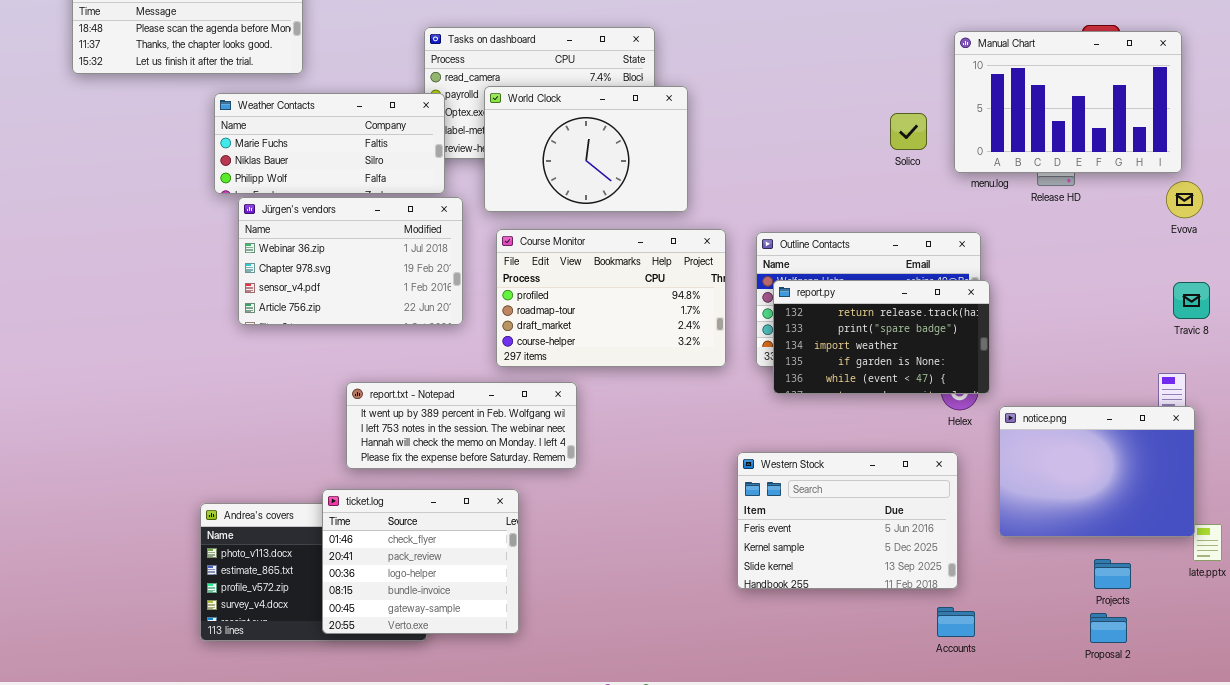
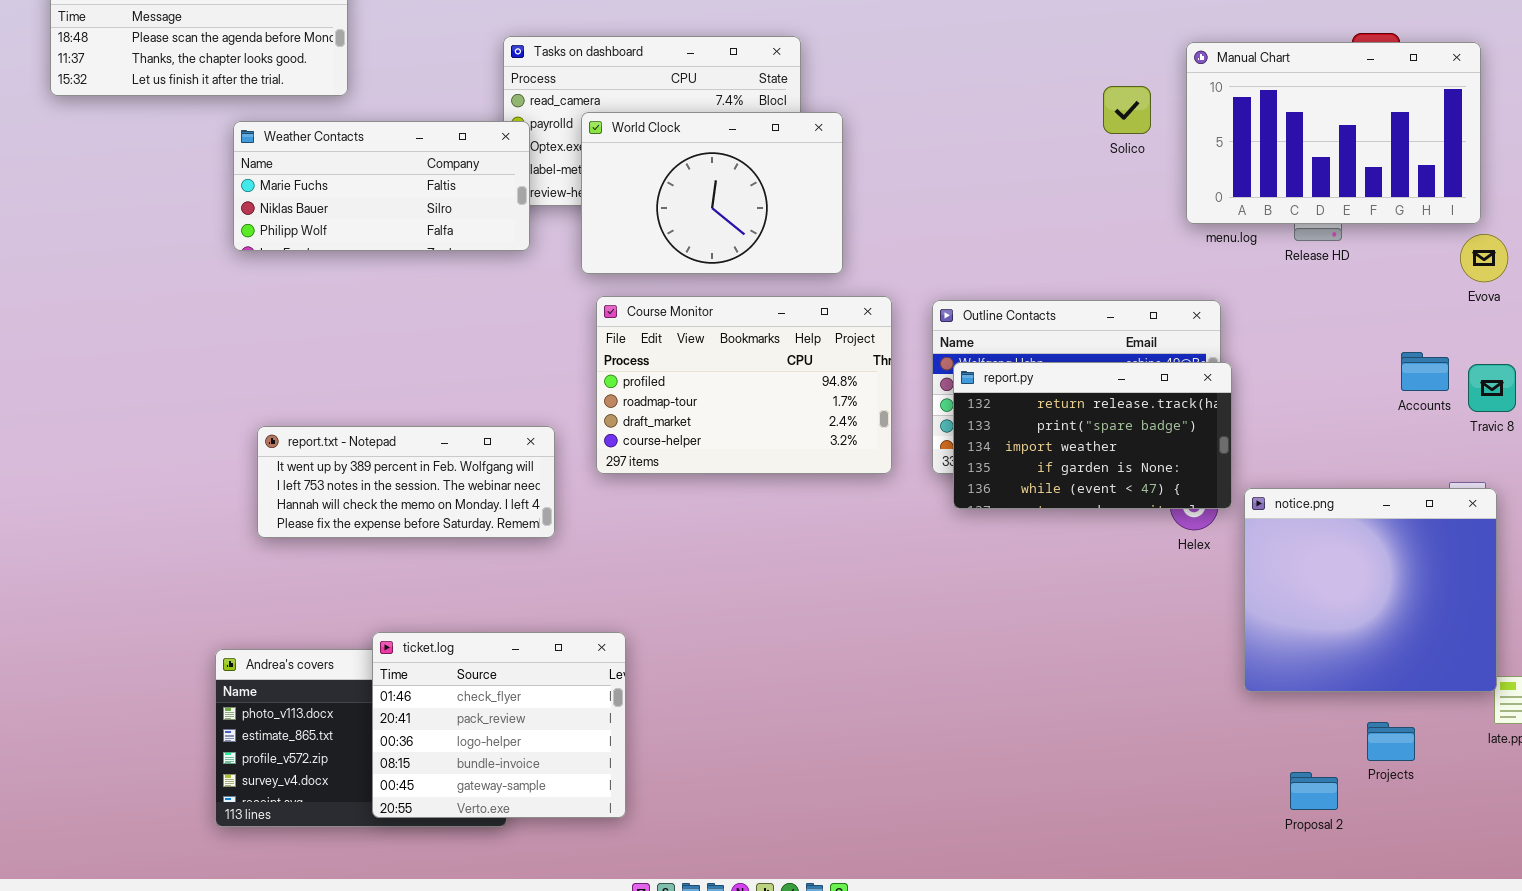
Solico: [890,113,927,150] -> [1103,86,1151,134], moved
Jürgen's vendors: [238,197,463,325] -> none, closed
report.txt - Notepad: [346,382,577,469] -> [257,426,555,538], moved
notice.png: [999,406,1195,537] -> [1244,488,1497,692], resized
Western Stock: [737,452,958,589] -> none, closed
Accounts: [937,607,975,637] -> [1401,352,1449,391], moved
Proposal 2: [1090,613,1127,643] -> [1290,772,1338,810], moved

